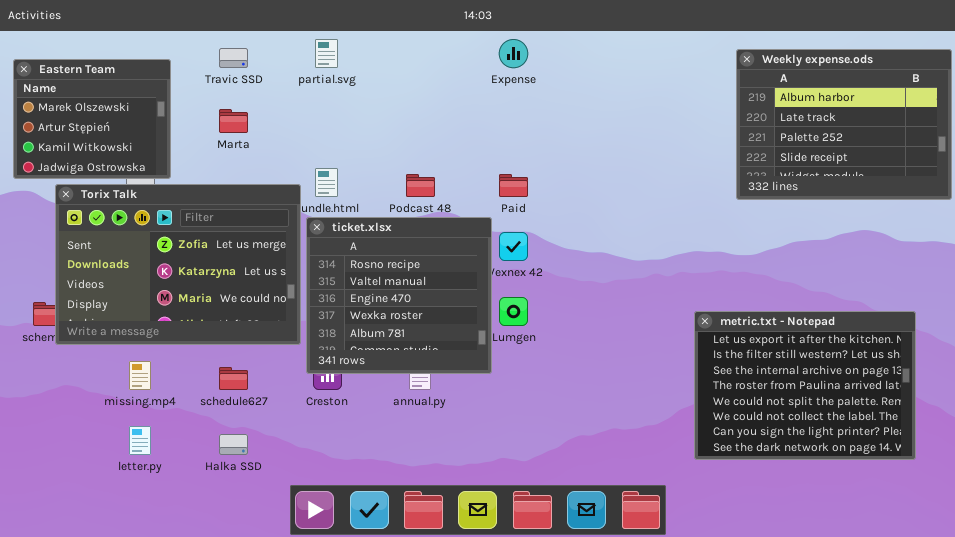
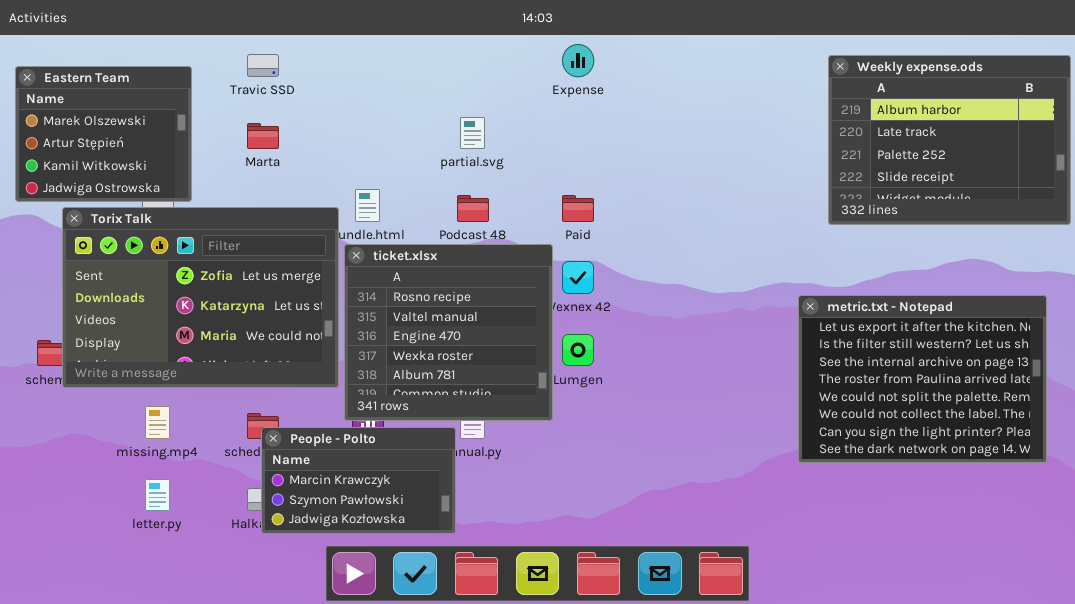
partial.svg: [315,39,338,68] -> [460,117,485,149], moved
metric.txt - Notepad: [694,311,916,460] -> [798,295,1047,463], moved
People - Polto: none -> [261,427,456,534], opened

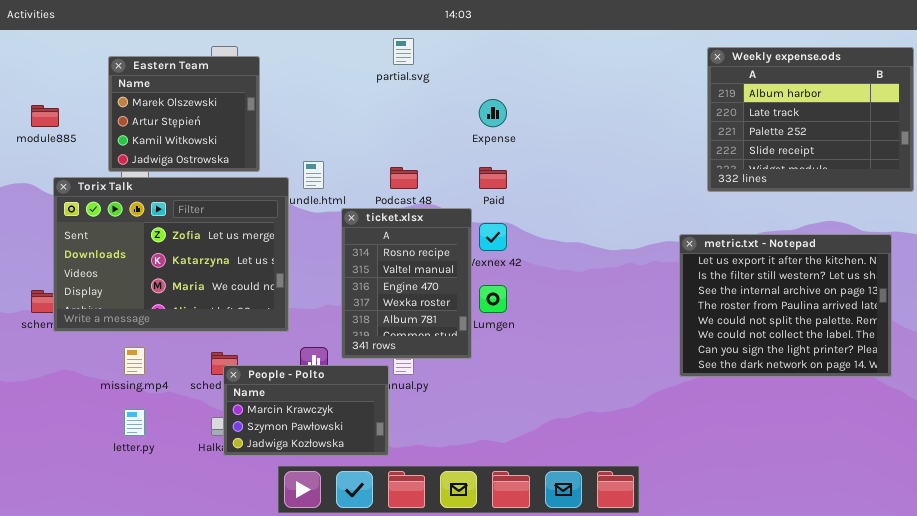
Expense: [562,44,594,77] -> [479,99,507,127], moved
Eastern Team: [15,66,192,202] -> [108,56,260,172], moved
partial.svg: [460,117,485,149] -> [393,38,414,65], moved
ticket.xlsx: [344,244,553,421] -> [341,208,472,359], resized
metric.txt - Notepad: [798,295,1047,463] -> [679,234,892,377], moved

